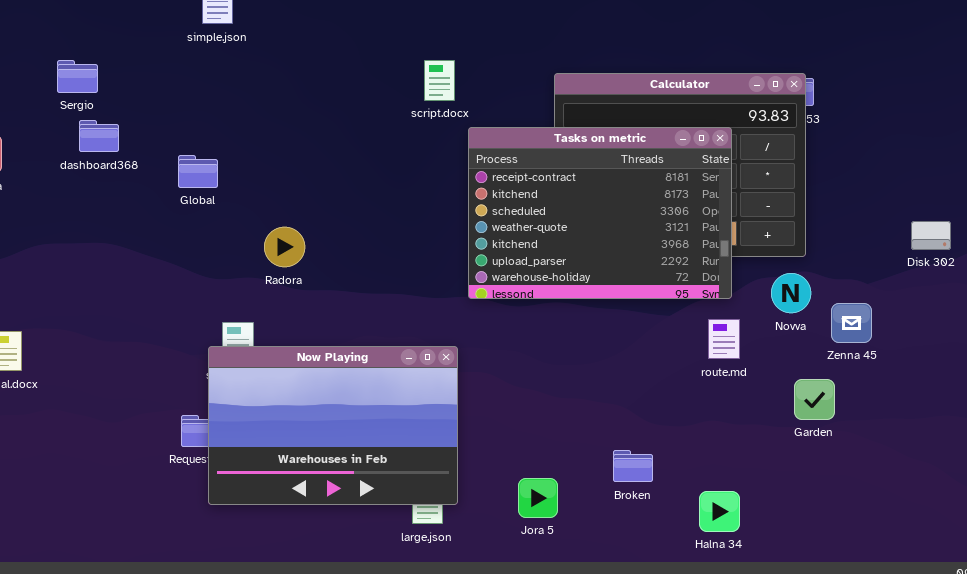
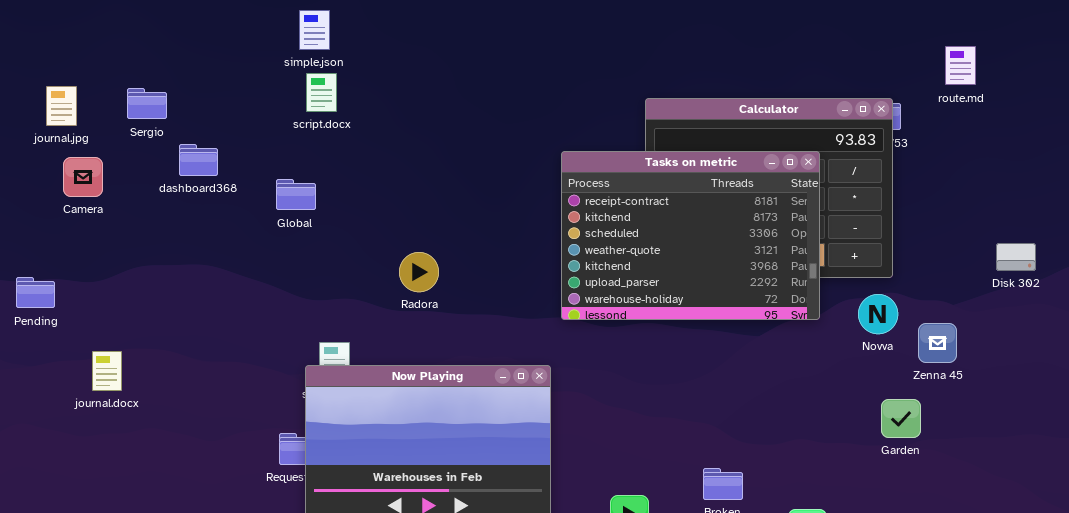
Sergio: [57,60,98,93] -> [127,88,167,119], moved
script.docx: [424,60,455,101] -> [306,73,337,112], moved
Radora: [264,227,305,267] -> [399,252,439,292], moved
route.md: [708,319,740,359] -> [945,46,976,85], moved

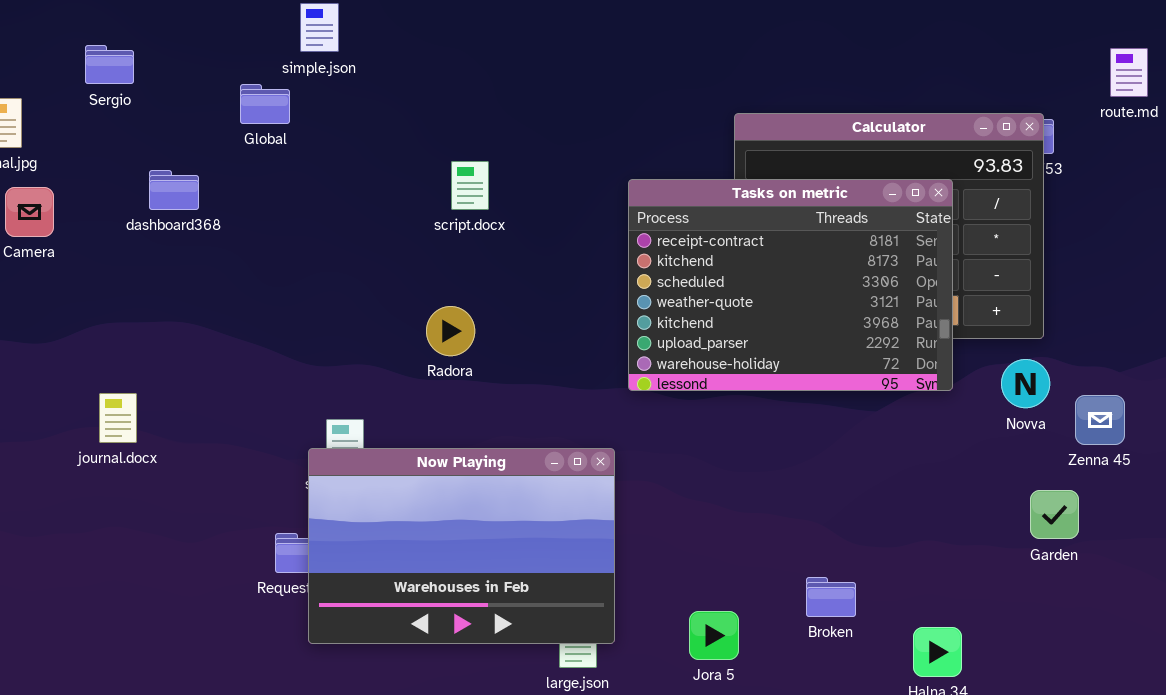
script.docx: [306,73,337,112] -> [451,161,489,210], moved
Sergio: [127,88,167,119] -> [85,45,134,84], moved
Global: [276,179,316,210] -> [240,84,290,124], moved
journal.docx: [92,351,122,391] -> [99,393,137,443], moved

